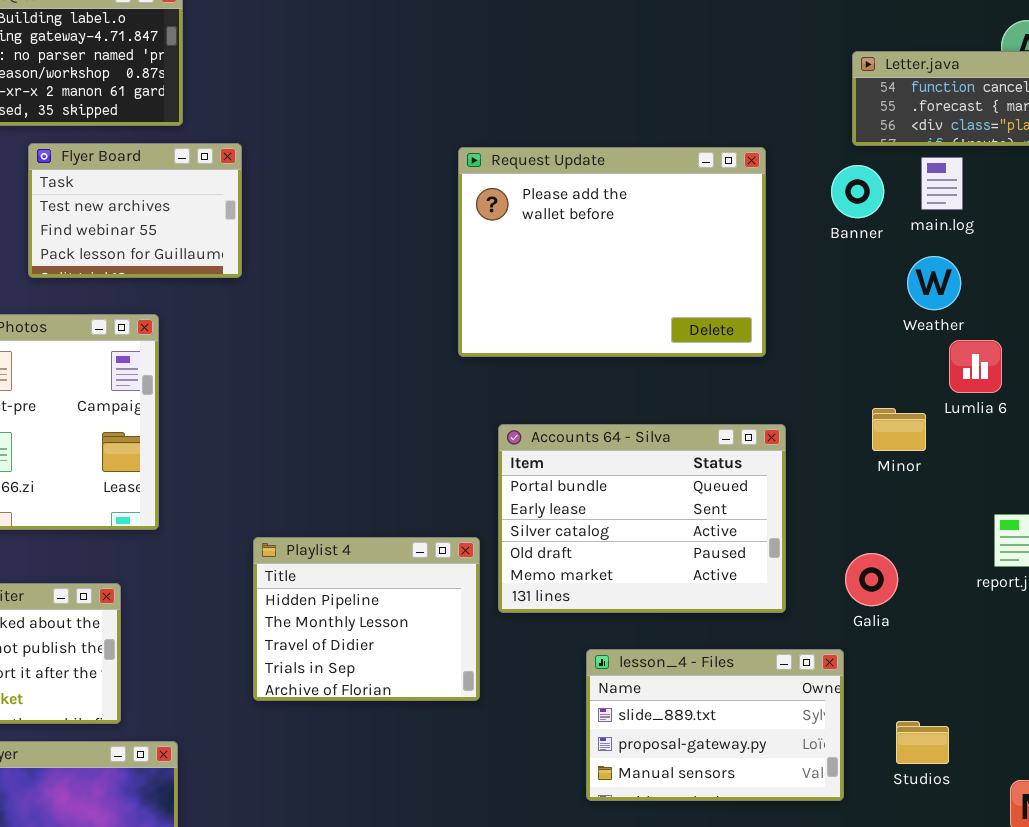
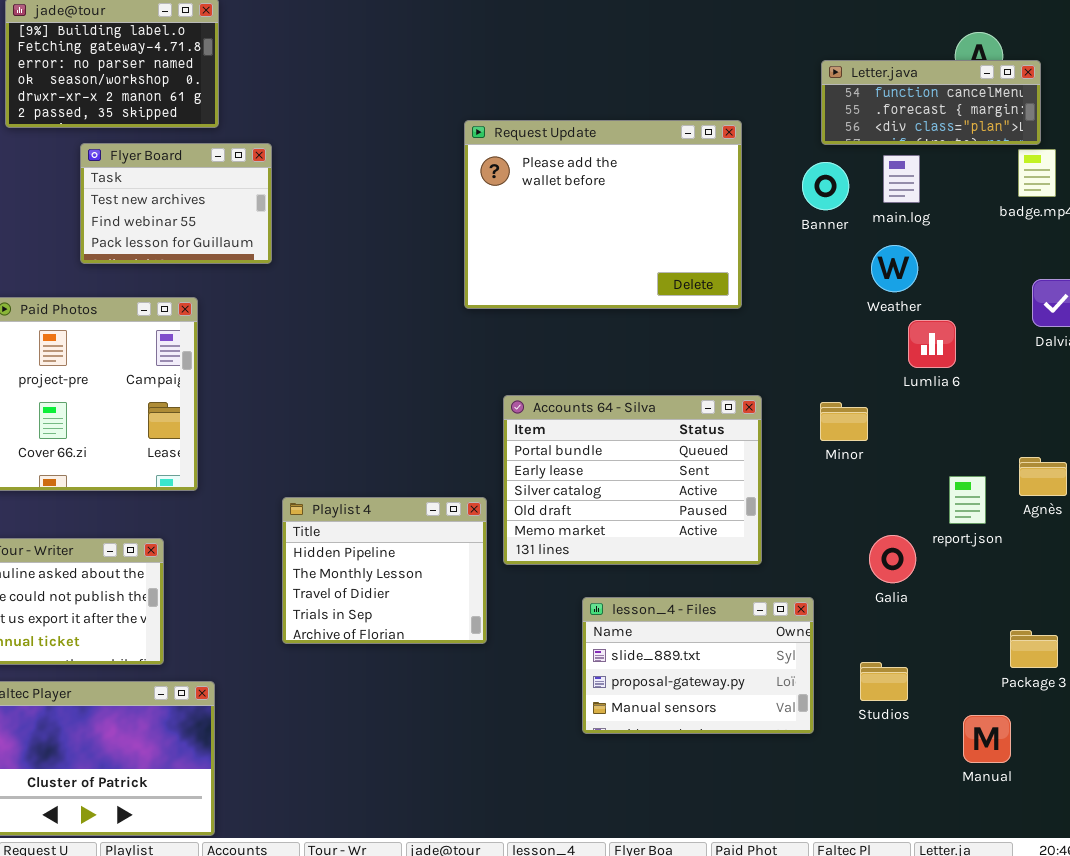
Request Update: [458,147,766,357] -> [464,120,742,309], moved
Minor: [872,408,926,451] -> [820,402,868,441], moved
Galia: [845,553,898,606] -> [869,535,916,583], moved

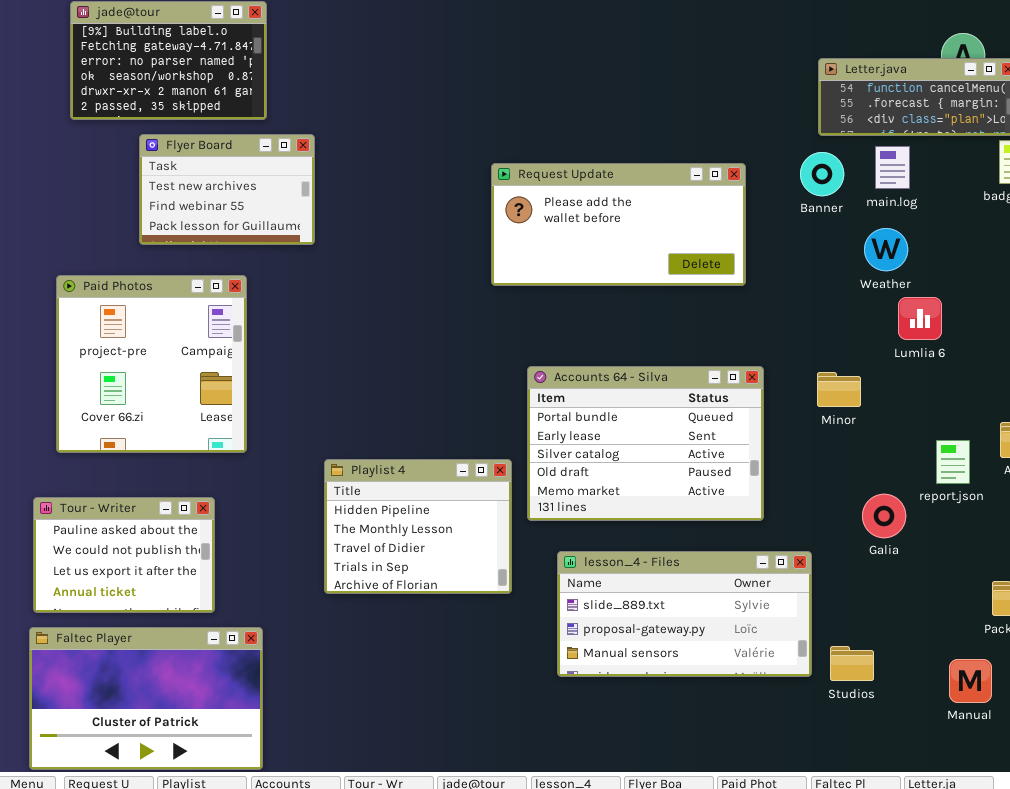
Request Update: [464,120,742,309] -> [491,163,746,286], resized
lesson_4 - Files: [582,597,814,734] -> [557,551,812,677], resized
Studios: [860,662,908,701] -> [830,646,874,681], moved

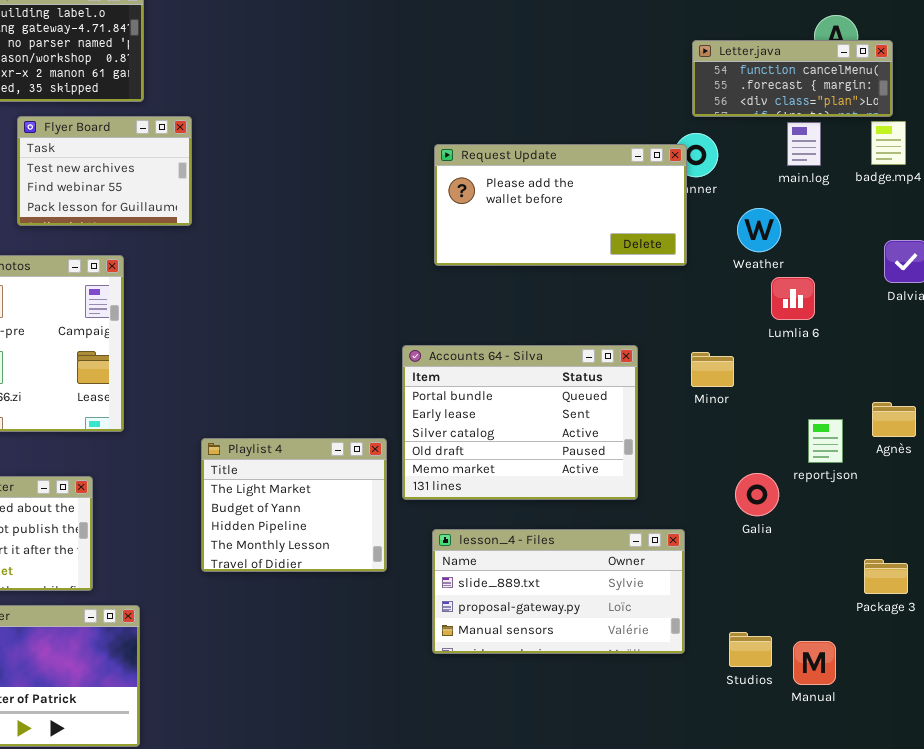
main.log: [875,146,910,189] -> [787,122,821,166], moved
Request Update: [491,163,746,286] -> [434,144,687,266], moved
Playlist 4: [324,459,512,594] -> [201,438,387,572], scrolled up 2 rows
Studios: [830,646,874,681] -> [729,632,772,667], moved
Manual: [949,659,992,703] -> [793,641,836,685], moved

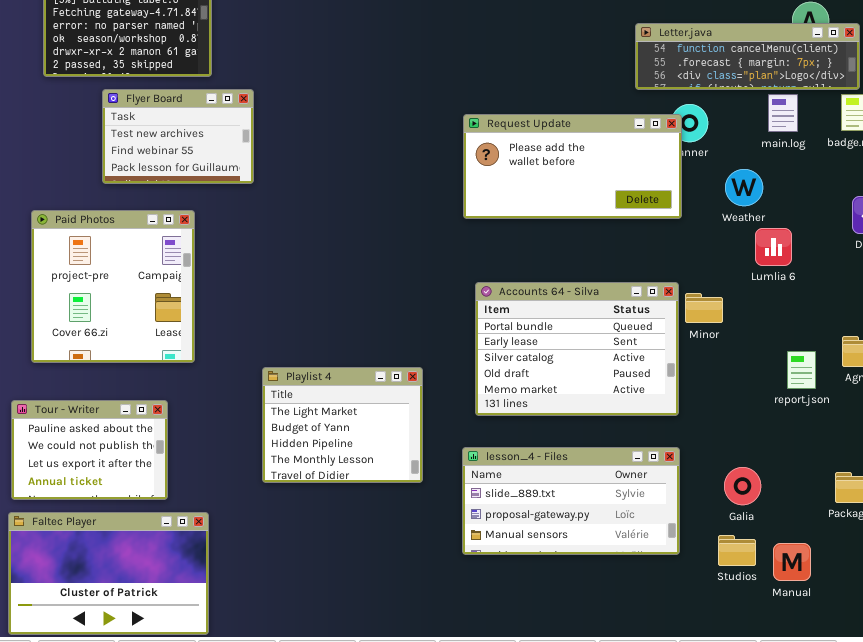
Letter.java: [692,40,893,117] -> [635,23,860,90], resized
Accounts 64 - Silva: [402,345,638,500] -> [475,282,679,416], moved
Galia: [735,473,779,516] -> [724,467,761,505], moved

